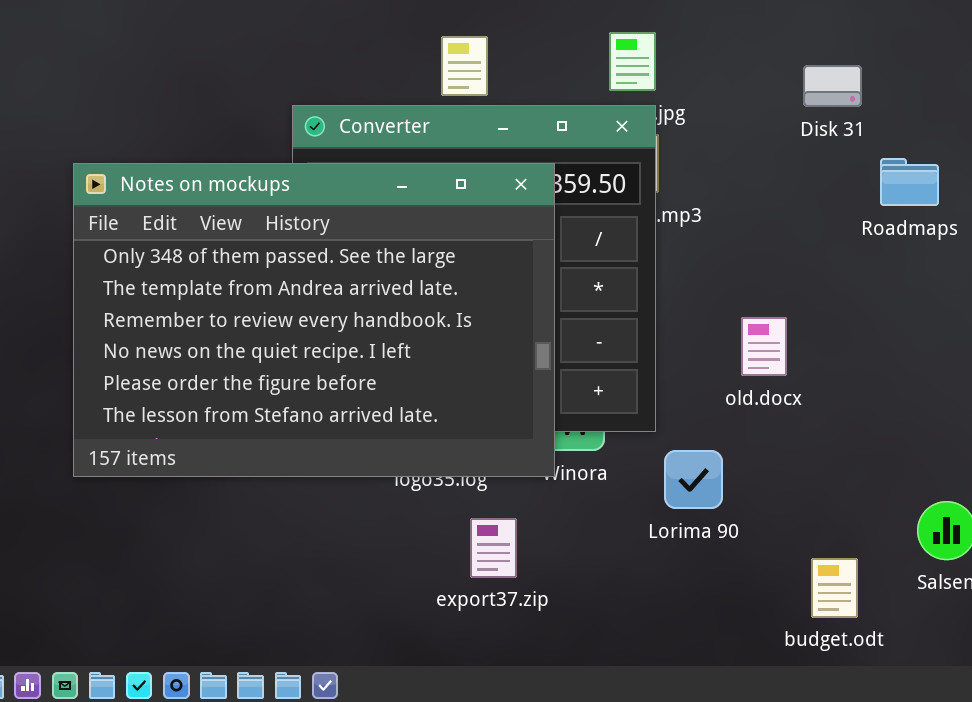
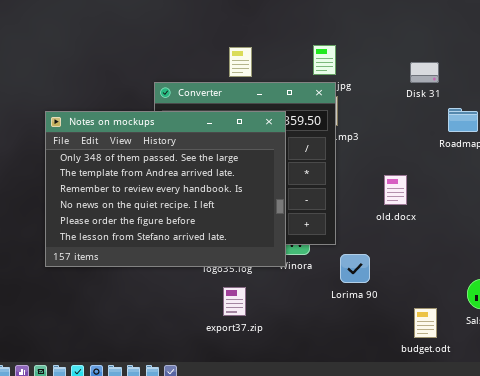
old.docx: [741,317,787,376] -> [384,175,407,205], moved
export37.zip: [470,518,517,578] -> [223,287,246,316], moved

